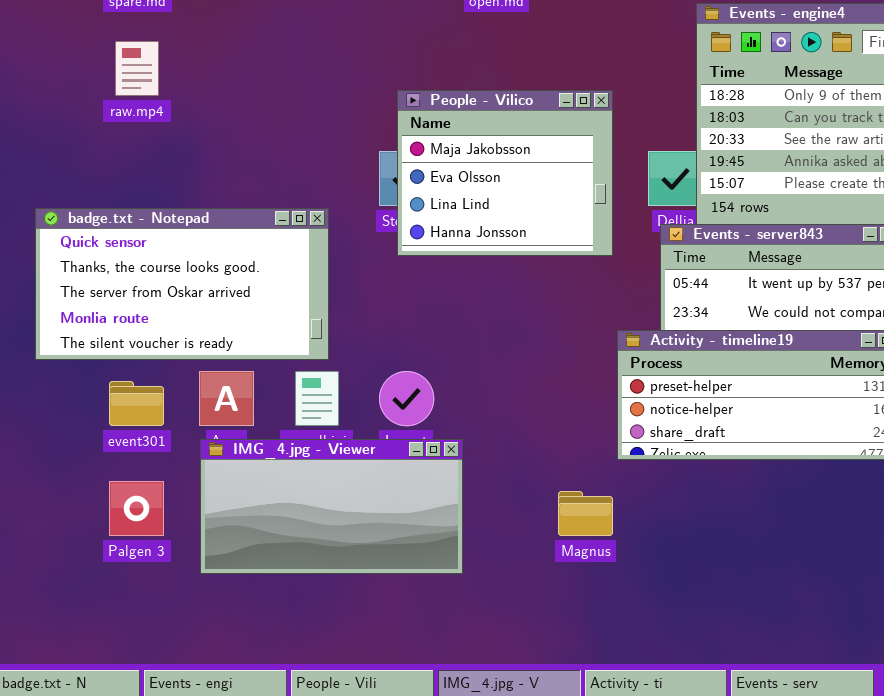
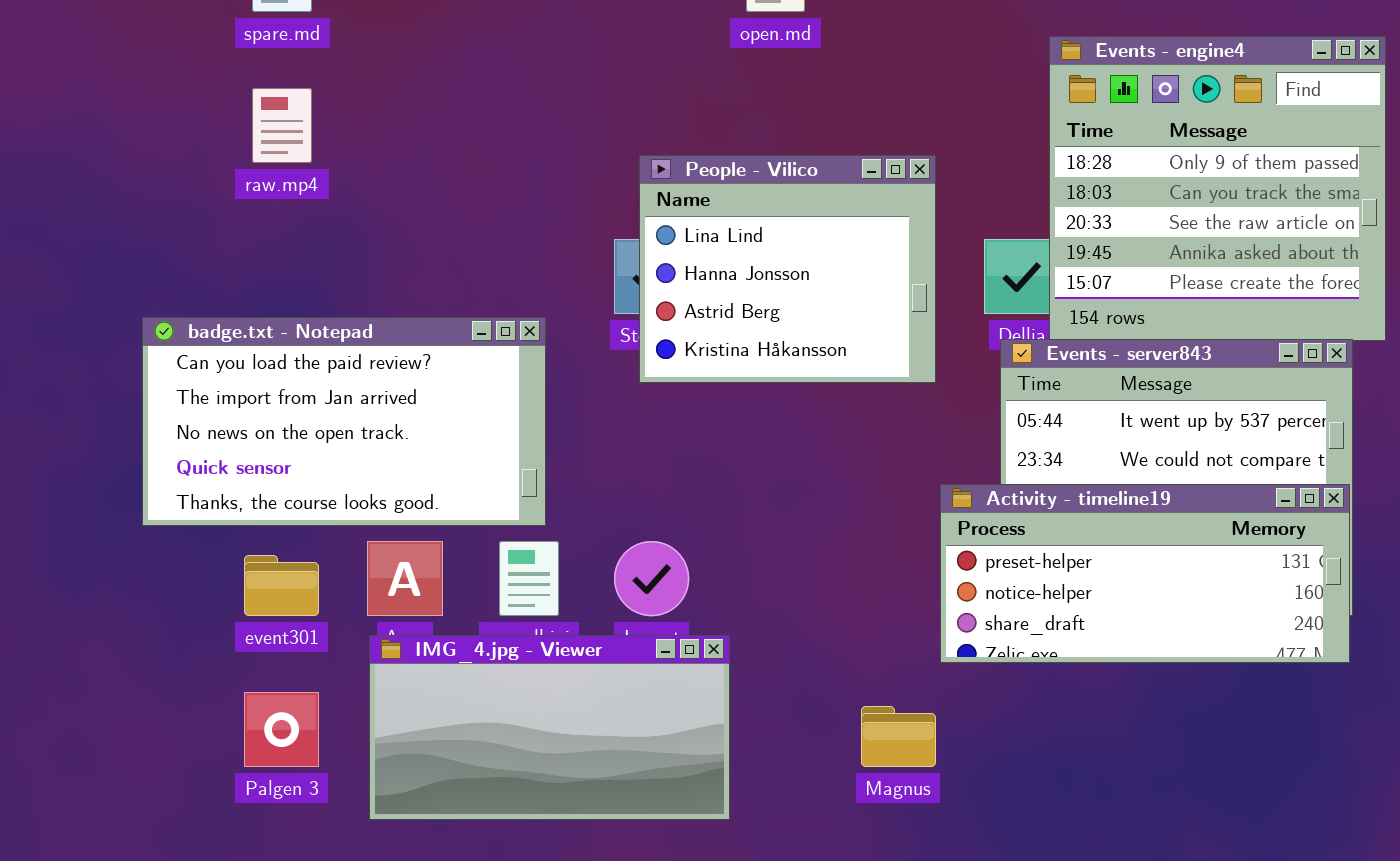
People - Vilico: [397,90,613,256] -> [639,155,936,383], scrolled down 2 rows
badge.txt - Notepad: [35,208,329,360] -> [142,317,546,526], scrolled up 3 rows

